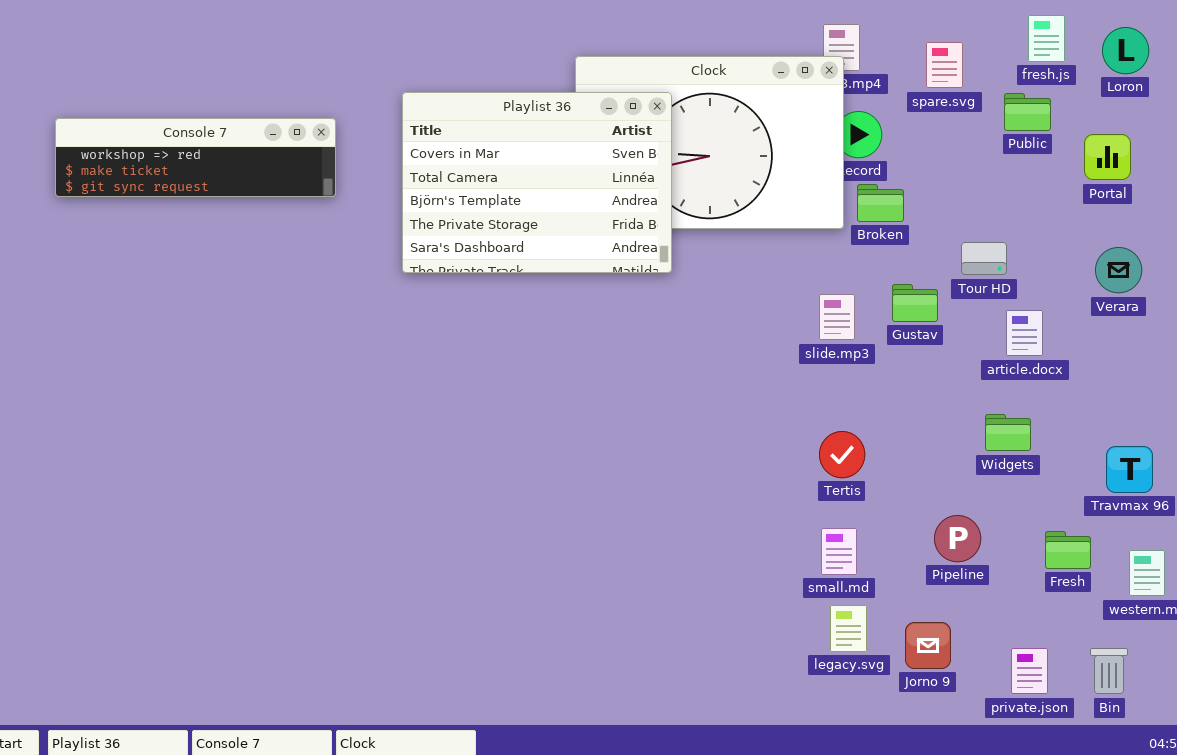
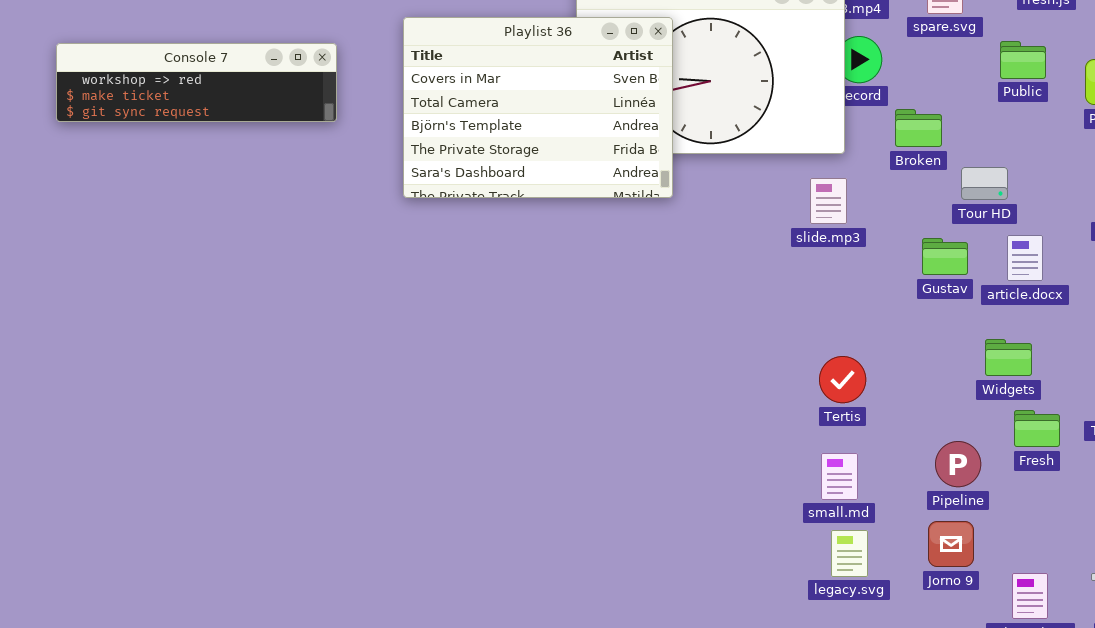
Public: [1004,93,1051,131] -> [1000,41,1046,79], moved
Broken: [857,184,904,222] -> [895,109,942,147], moved
Gustav: [892,284,938,322] -> [922,238,968,275], moved
slide.mp3: [819,294,855,340] -> [810,178,847,224], moved
Fresh: [1045,531,1091,569] -> [1014,410,1060,447], moved
Jorno 9: [905,622,951,669] -> [928,521,974,567], moved

